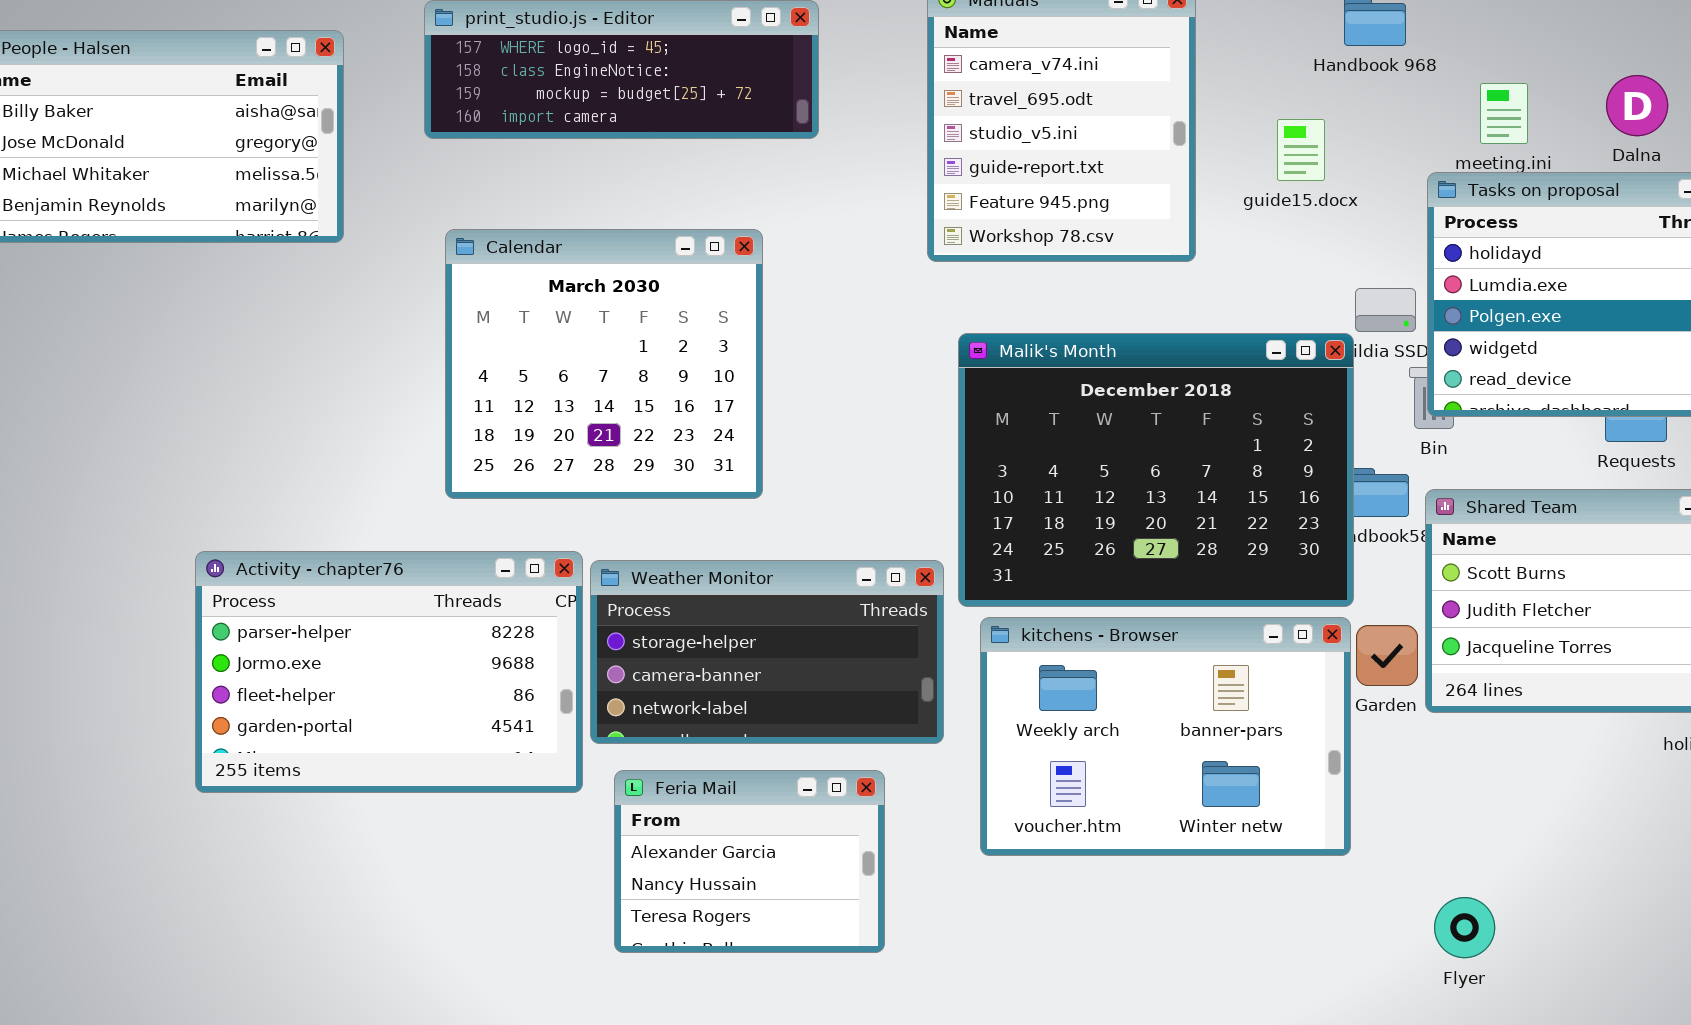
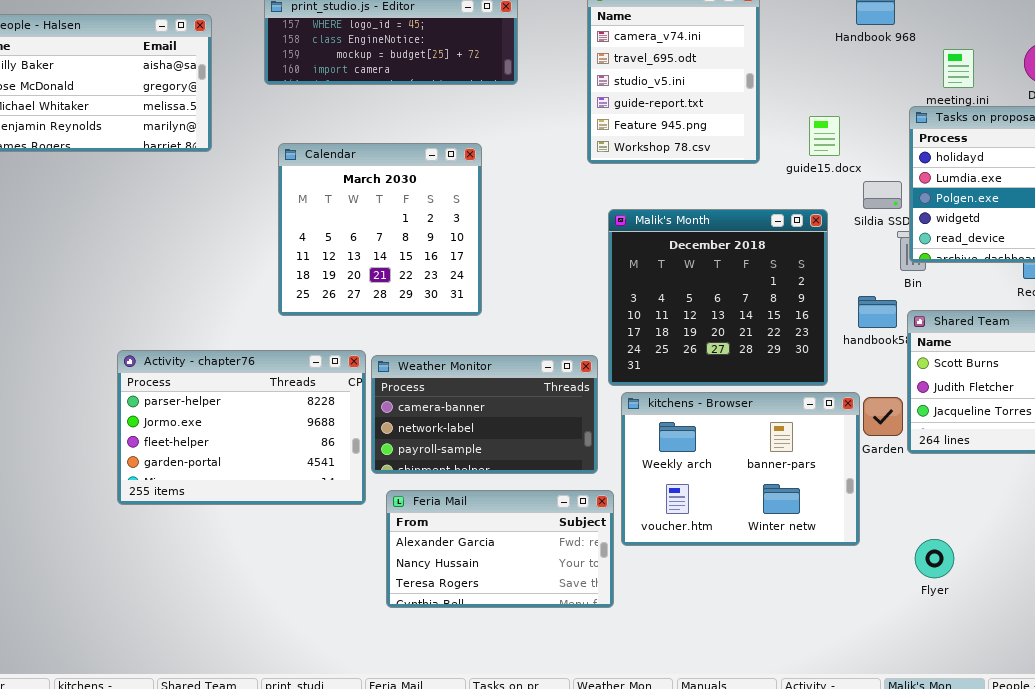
guide15.docx: [1277,119,1325,181] -> [809,116,840,156], moved
Malik's Month: [958,333,1354,607] -> [608,209,828,386], resized
Weather Monitor: [590,560,944,744] -> [371,355,598,474], scrolled down 1 row
Feria Mail: [614,770,885,953] -> [386,490,614,608], resized
Flyer: [1434,897,1495,958] -> [915,539,954,578], moved

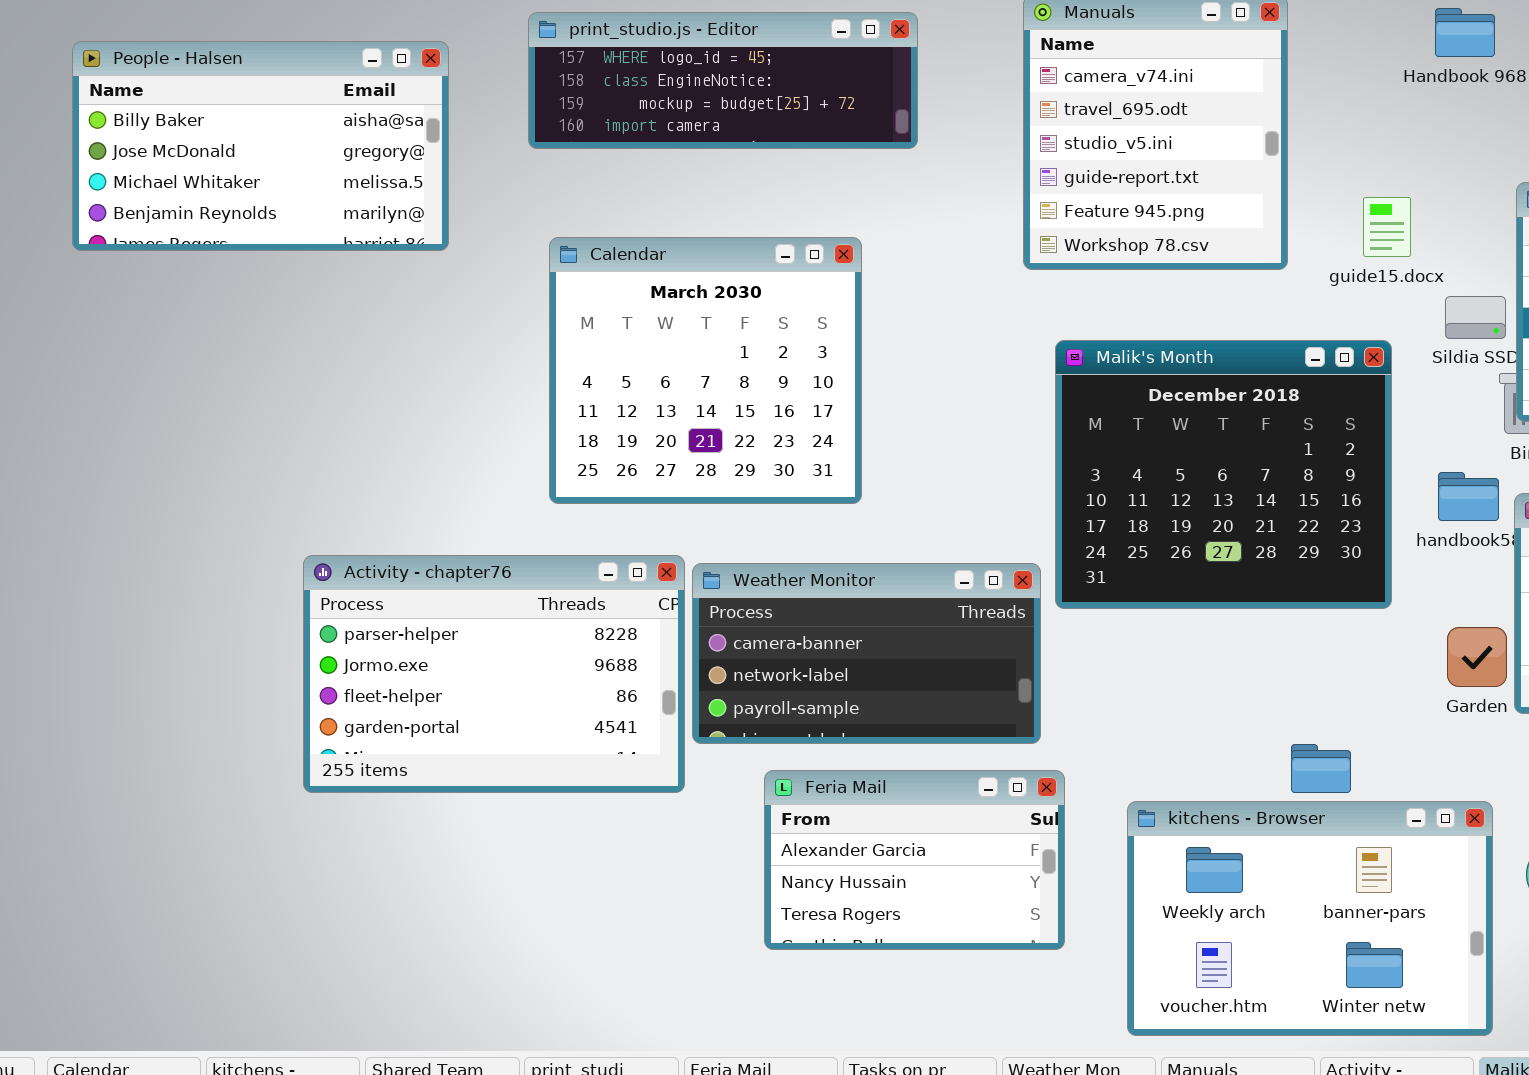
kitchens - Browser: [621,392,860,546] -> [1127,801,1493,1036], moved
Feria Mail: [386,490,614,608] -> [764,770,1065,950], resized

